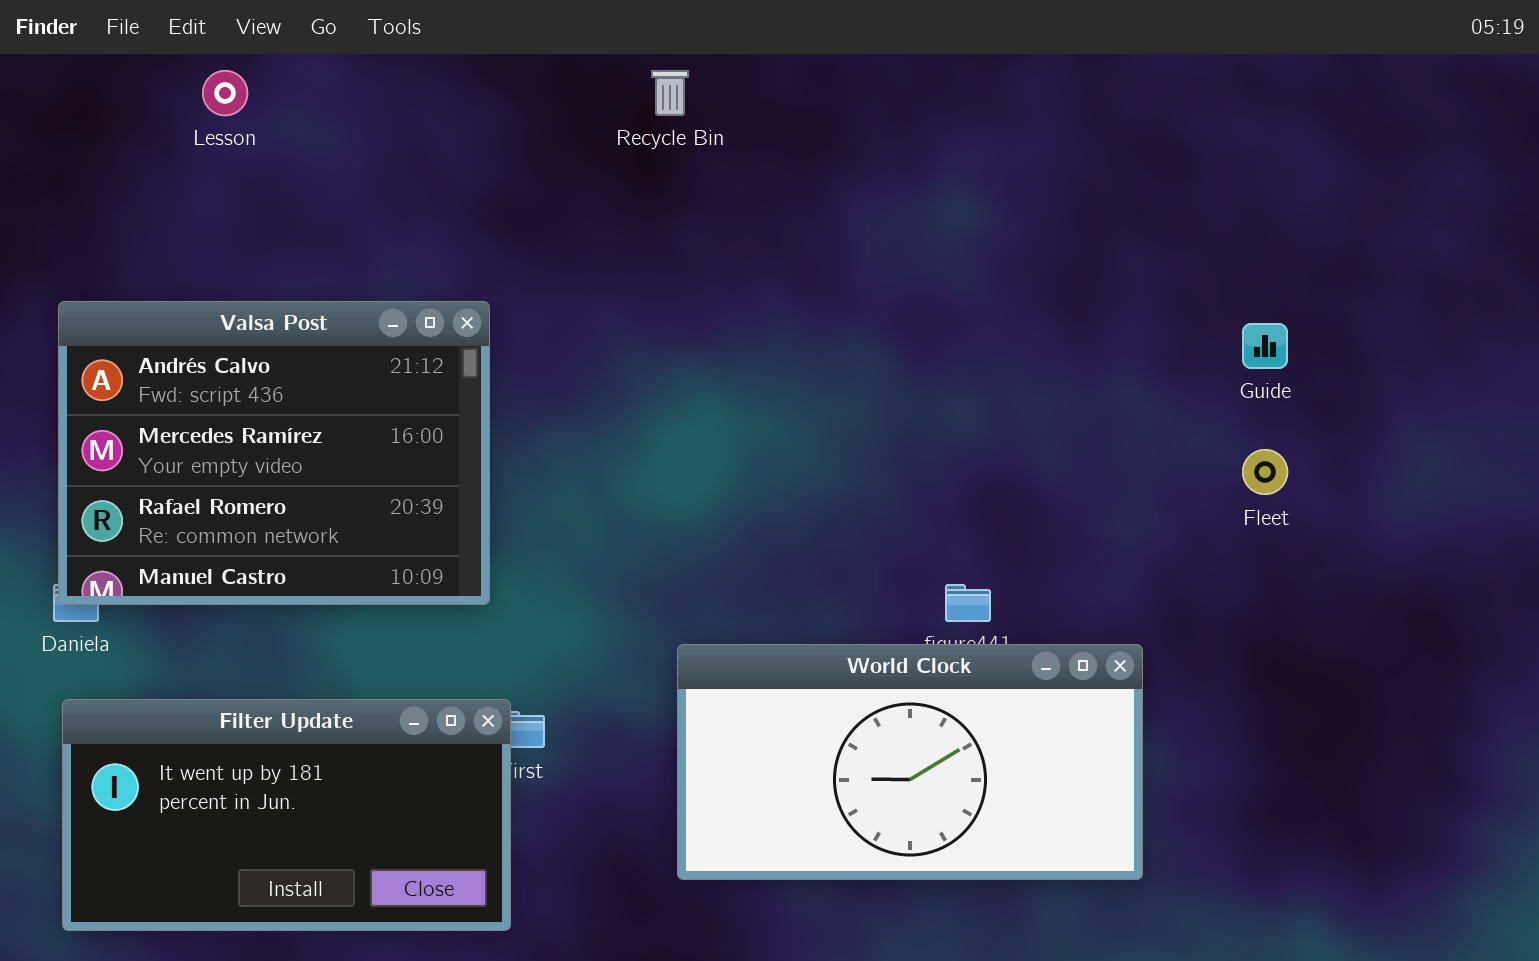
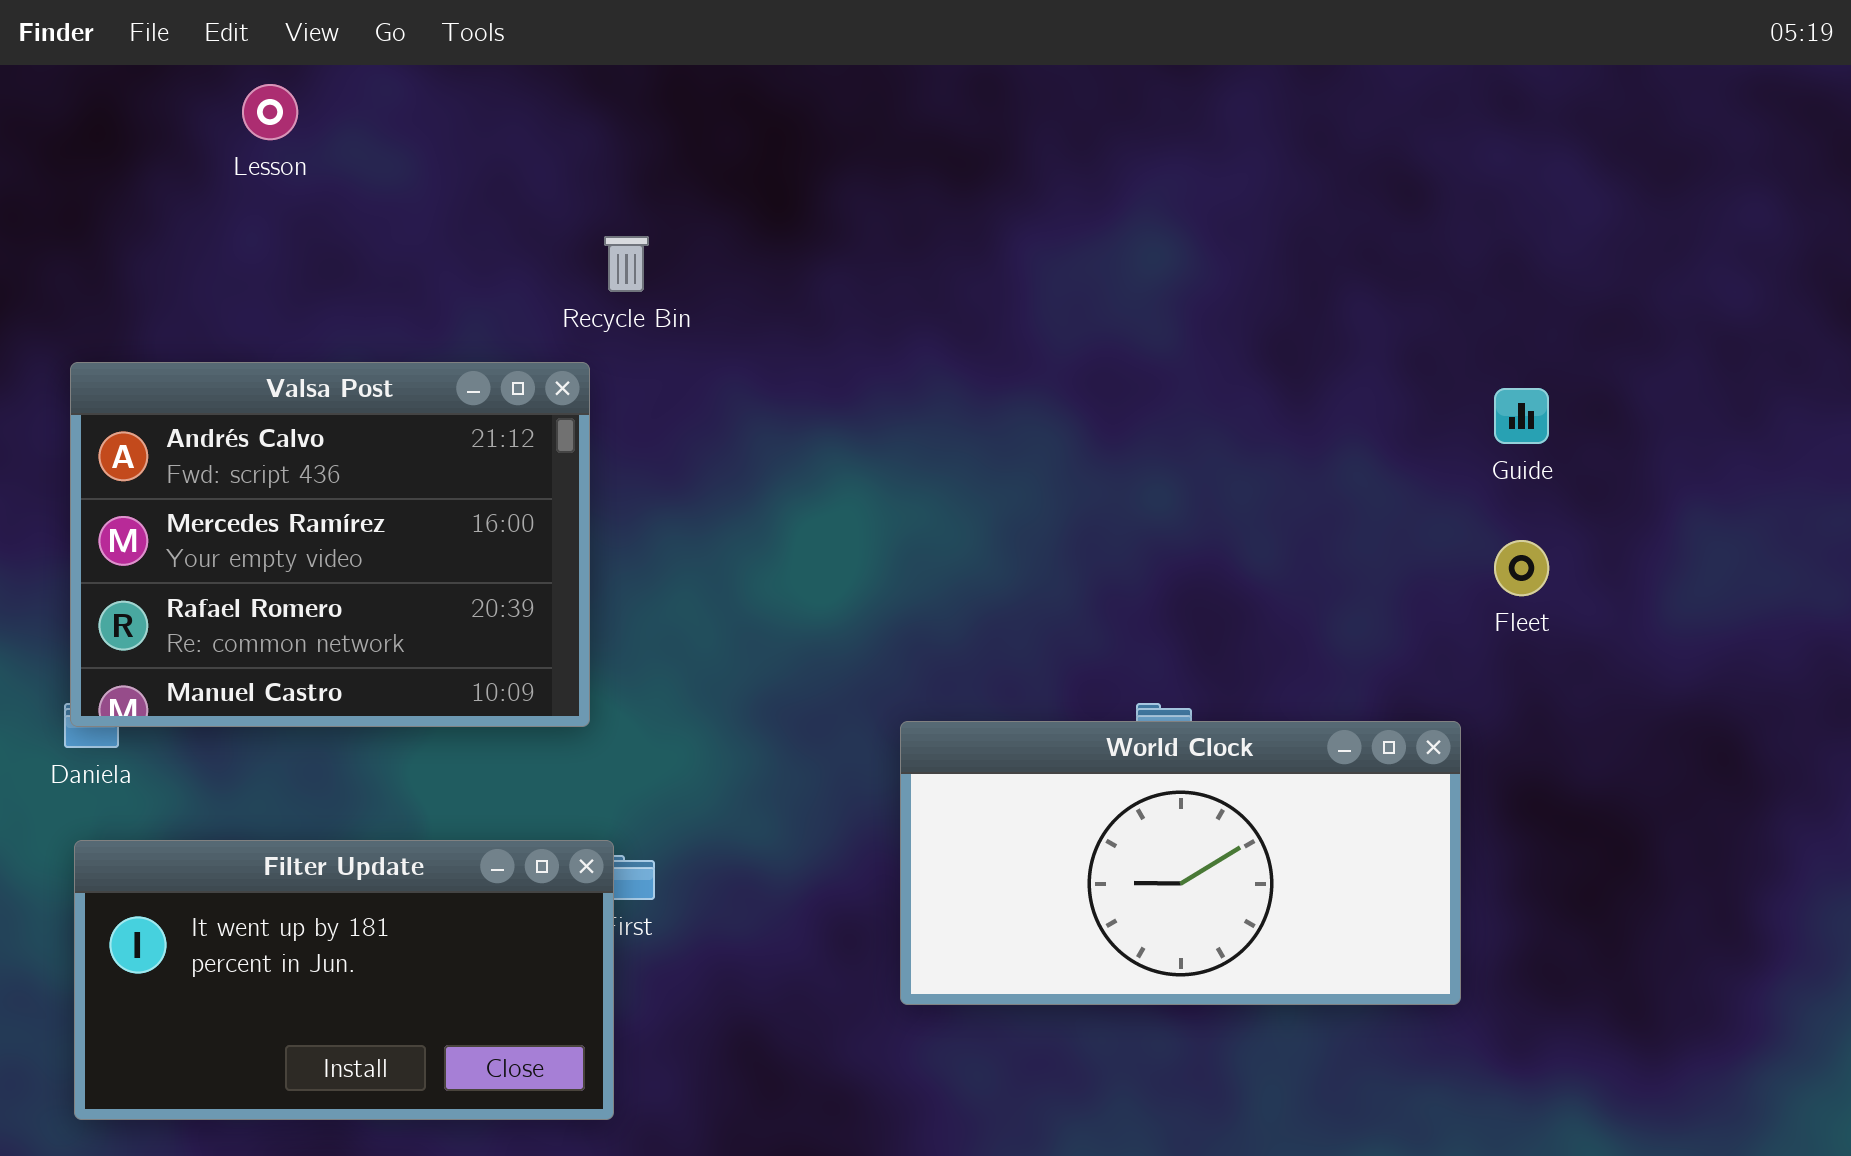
Recycle Bin: [651,70,689,116] -> [604,236,649,292], moved
World Clock: [677,644,1143,880] -> [900,721,1461,1005], moved

